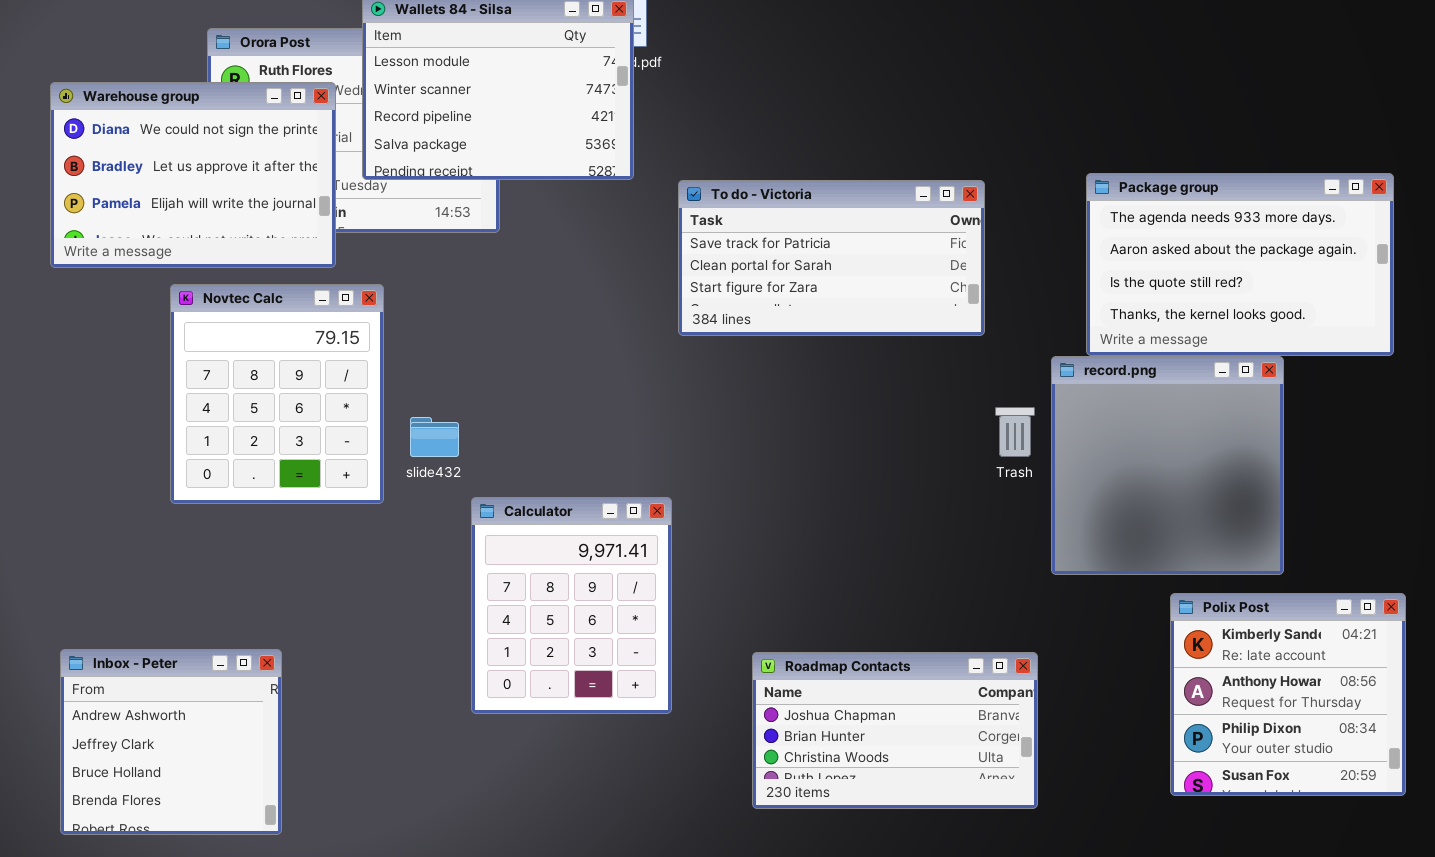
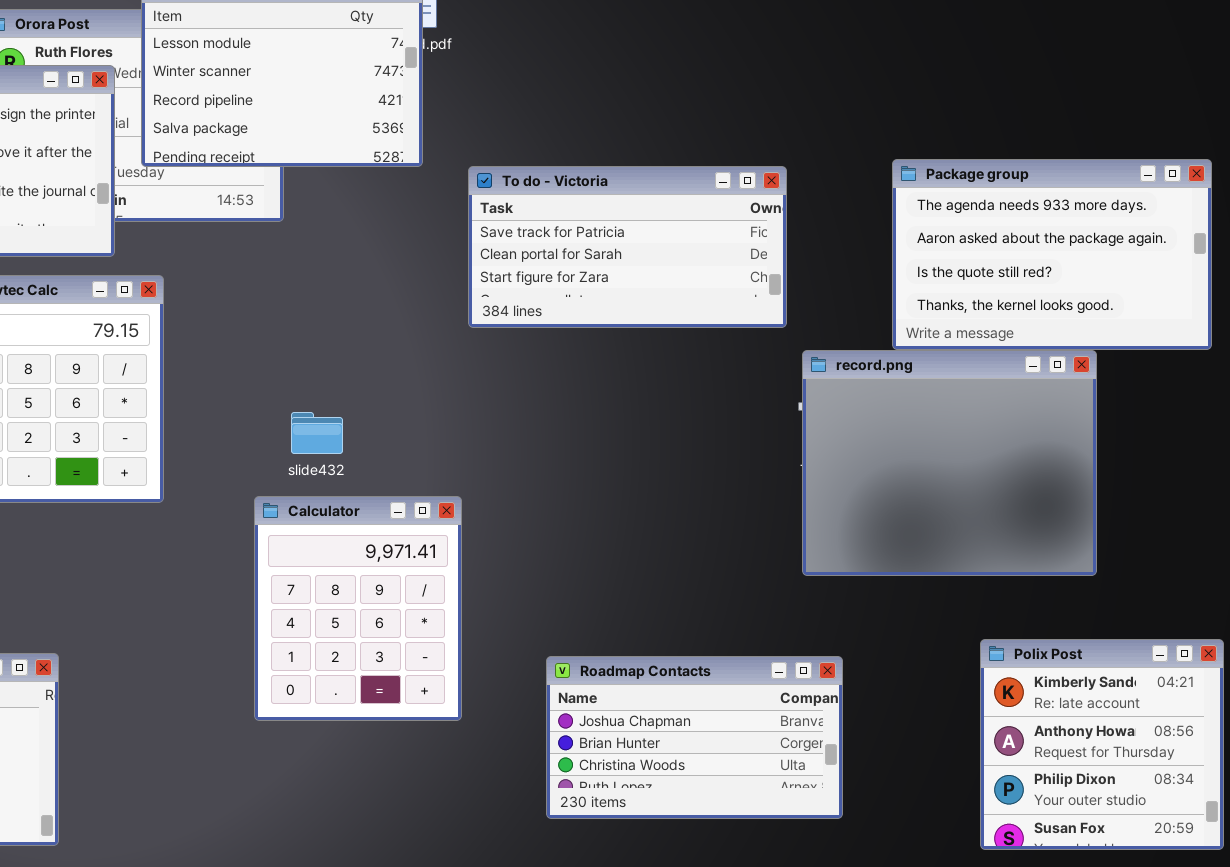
record.png: [1051,356,1284,575] -> [802,350,1097,576], resized
slide432: [410,417,459,457] -> [291,412,343,454], moved
Polix Post: [1170,593,1406,796] -> [980,639,1224,850], moved

